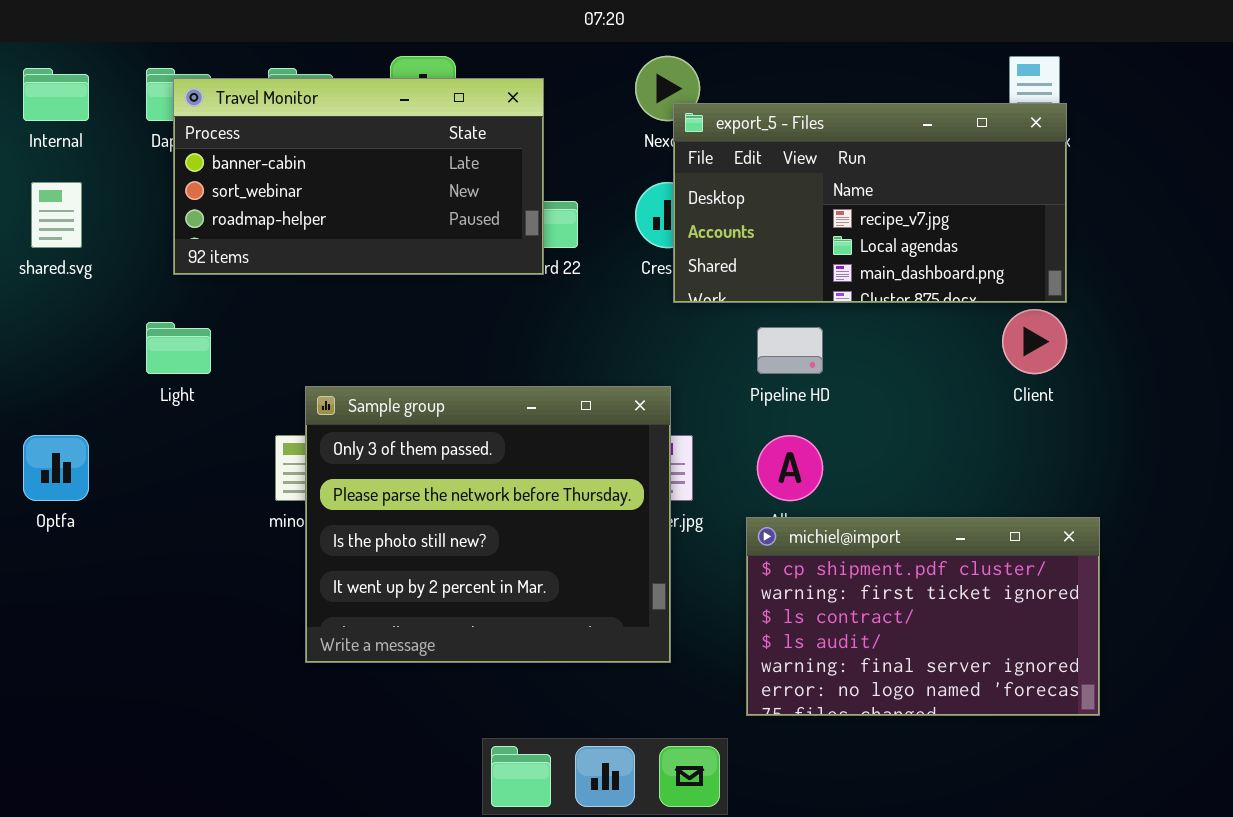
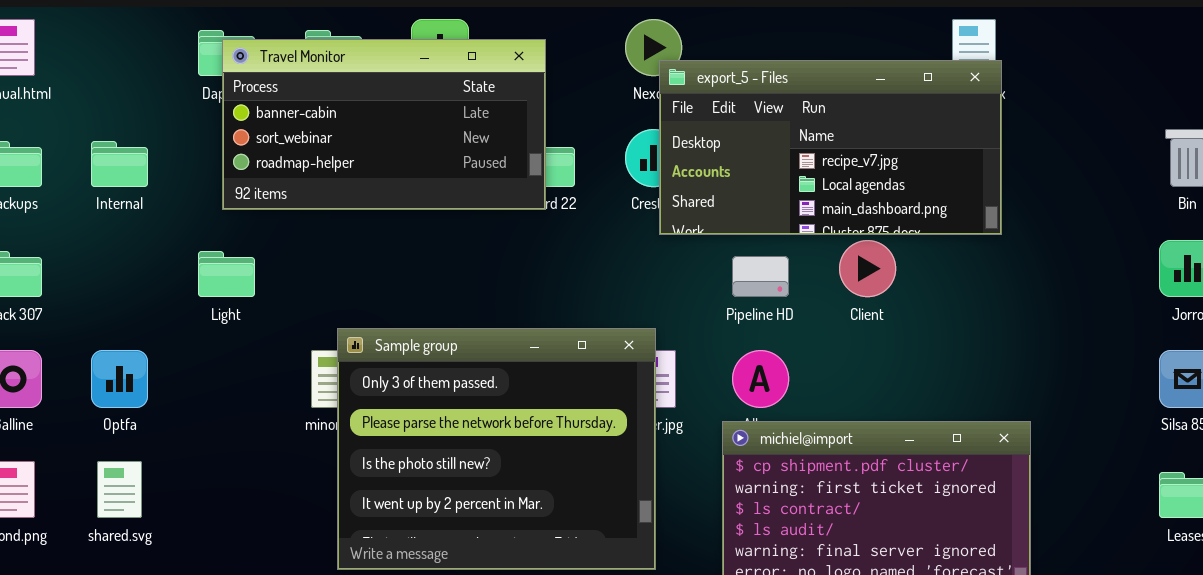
Internal: [23,68,89,121] -> [91,141,148,187], moved
shared.svg: [31,182,82,248] -> [97,461,142,518], moved
Client: [1002,309,1067,374] -> [839,240,896,297], moved
Sample group: [305,386,671,663] -> [337,328,656,570], moved

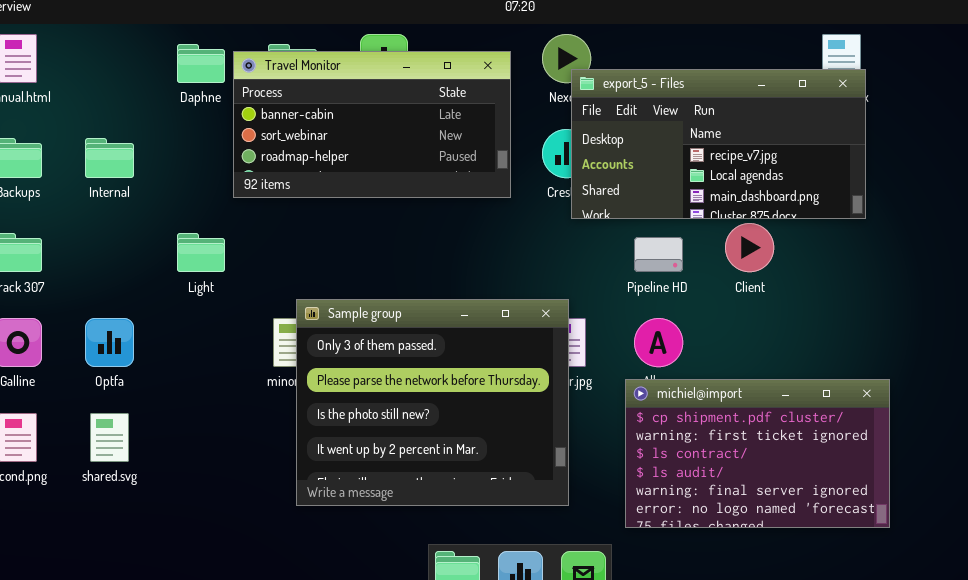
Travel Monitor: [222,39,546,210] -> [233,51,511,198], moved

